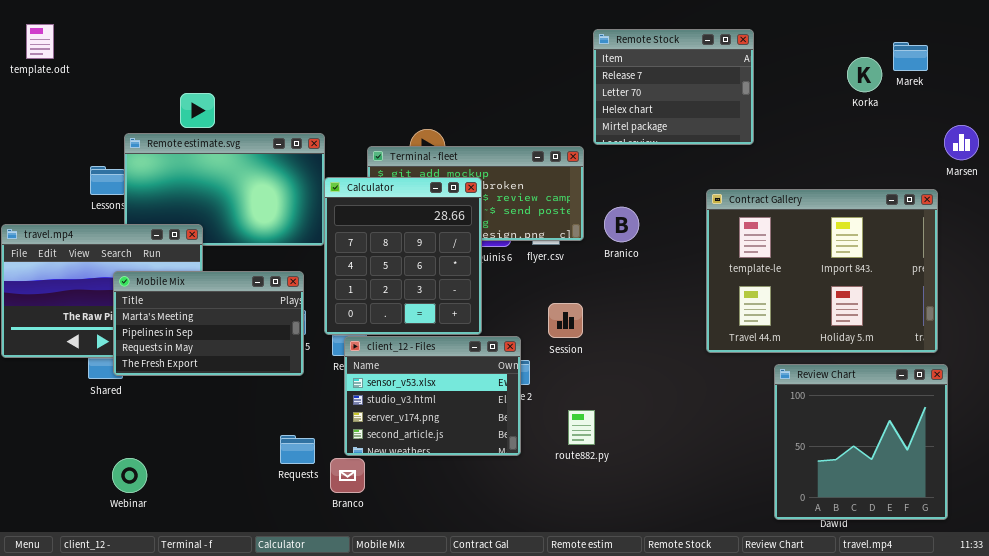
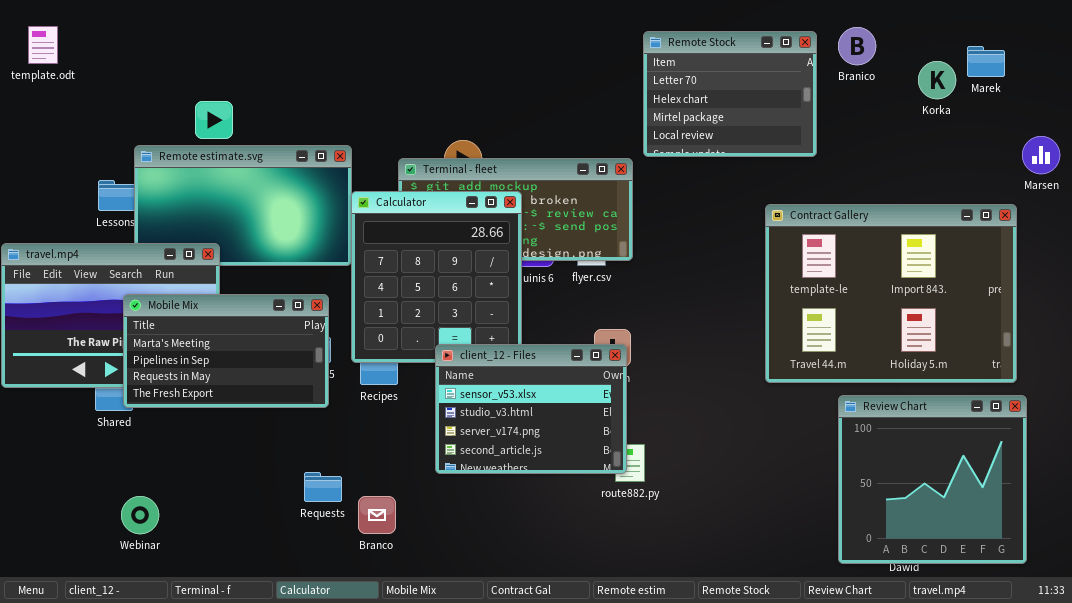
Remote Stock: [593,29,754,145] -> [643,31,817,157], scrolled down 1 row
Branico: [604,207,639,242] -> [838,27,876,65], moved
client_12 - Files: [344,336,521,456] -> [435,344,627,474], moved

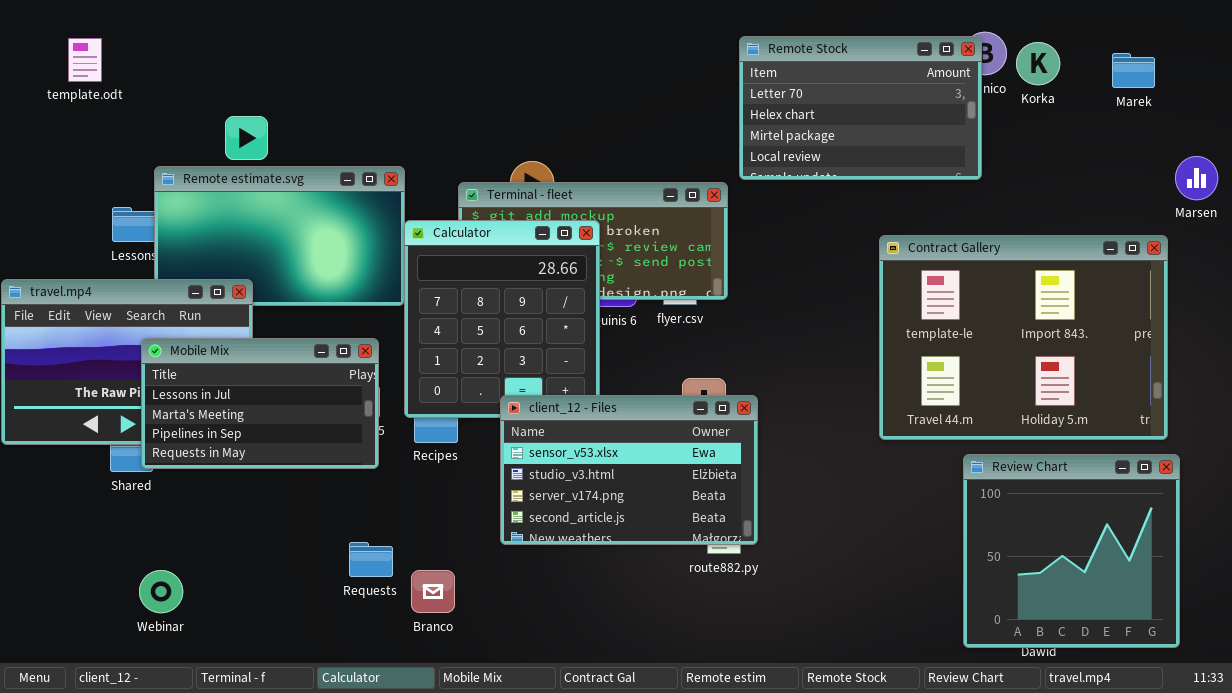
template.odt: [28,26,58,64] -> [68,38,102,82], moved
Remote Stock: [643,31,817,157] -> [739,36,982,180], resized
Korka: [918,61,956,99] -> [1016,42,1060,85], moved
Mobile Mix: [123,294,329,408] -> [141,338,379,469], scrolled up 1 row
client_12 - Files: [435,344,627,474] -> [500,395,758,545], resized

